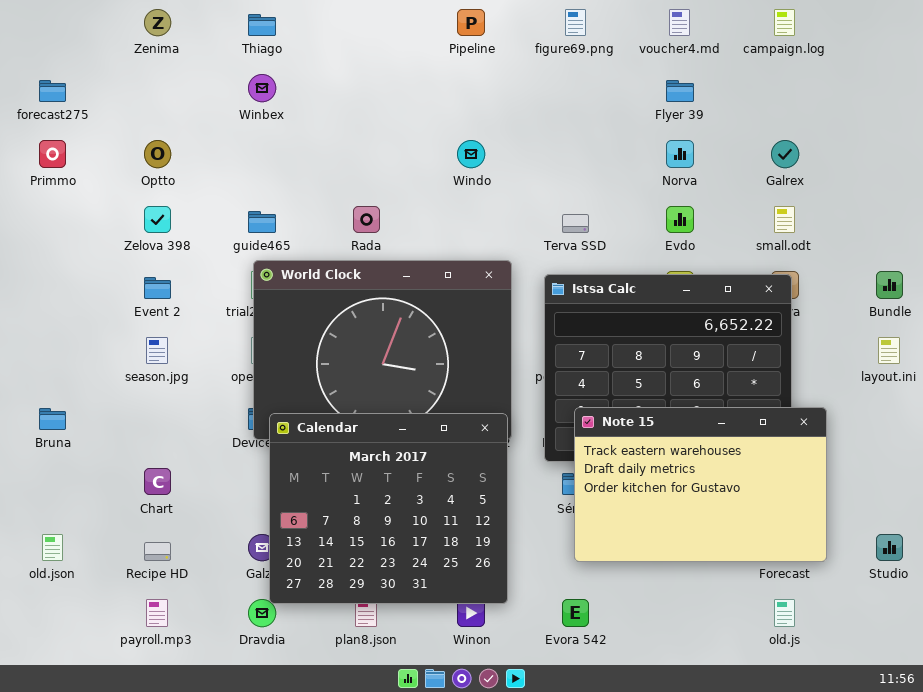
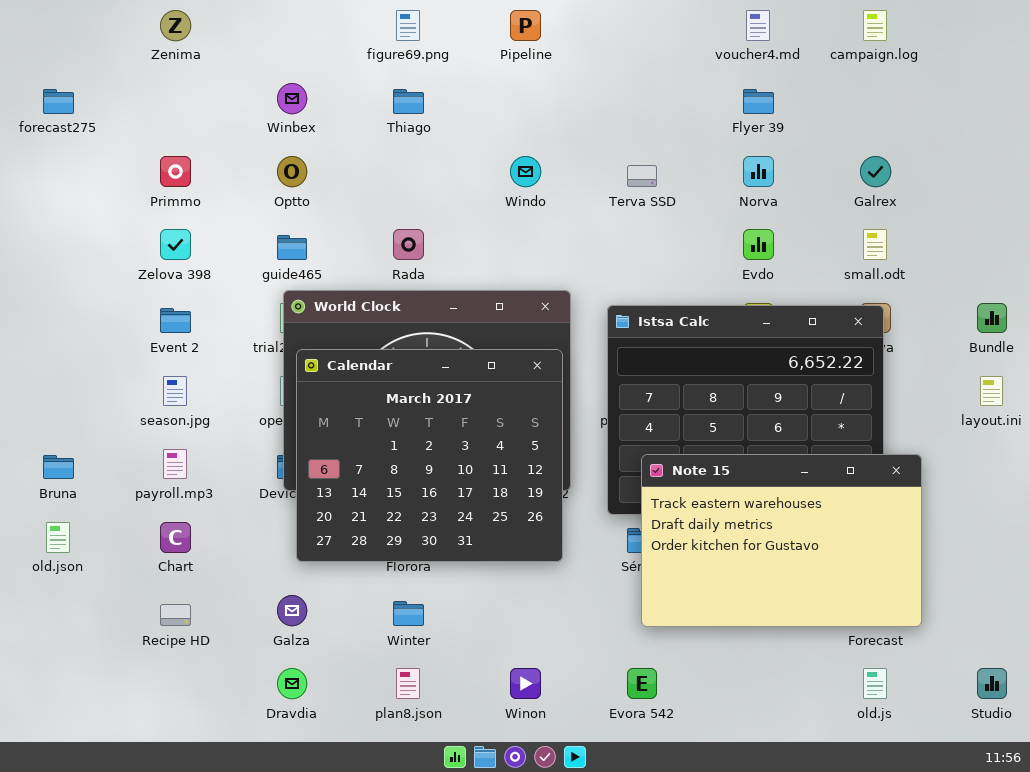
figure69.png: [565,9,586,36] -> [396,10,420,41], moved
Thiago: [248,14,276,36] -> [393,89,424,114], moved
Primmo: [39,140,66,168] -> [160,156,191,187], moved
Optto: [144,140,171,168] -> [277,156,307,187], moved
Terva SSD: [562,214,589,233] -> [627,165,657,187], moved
Calendar: [269,413,508,604] -> [296,349,563,562], moved
old.json: [42,534,63,561] -> [46,522,70,553], moved
Studio: [876,534,903,561] -> [977,668,1007,699], moved
payroll.mp3: [146,599,168,627] -> [163,449,187,479], moved

